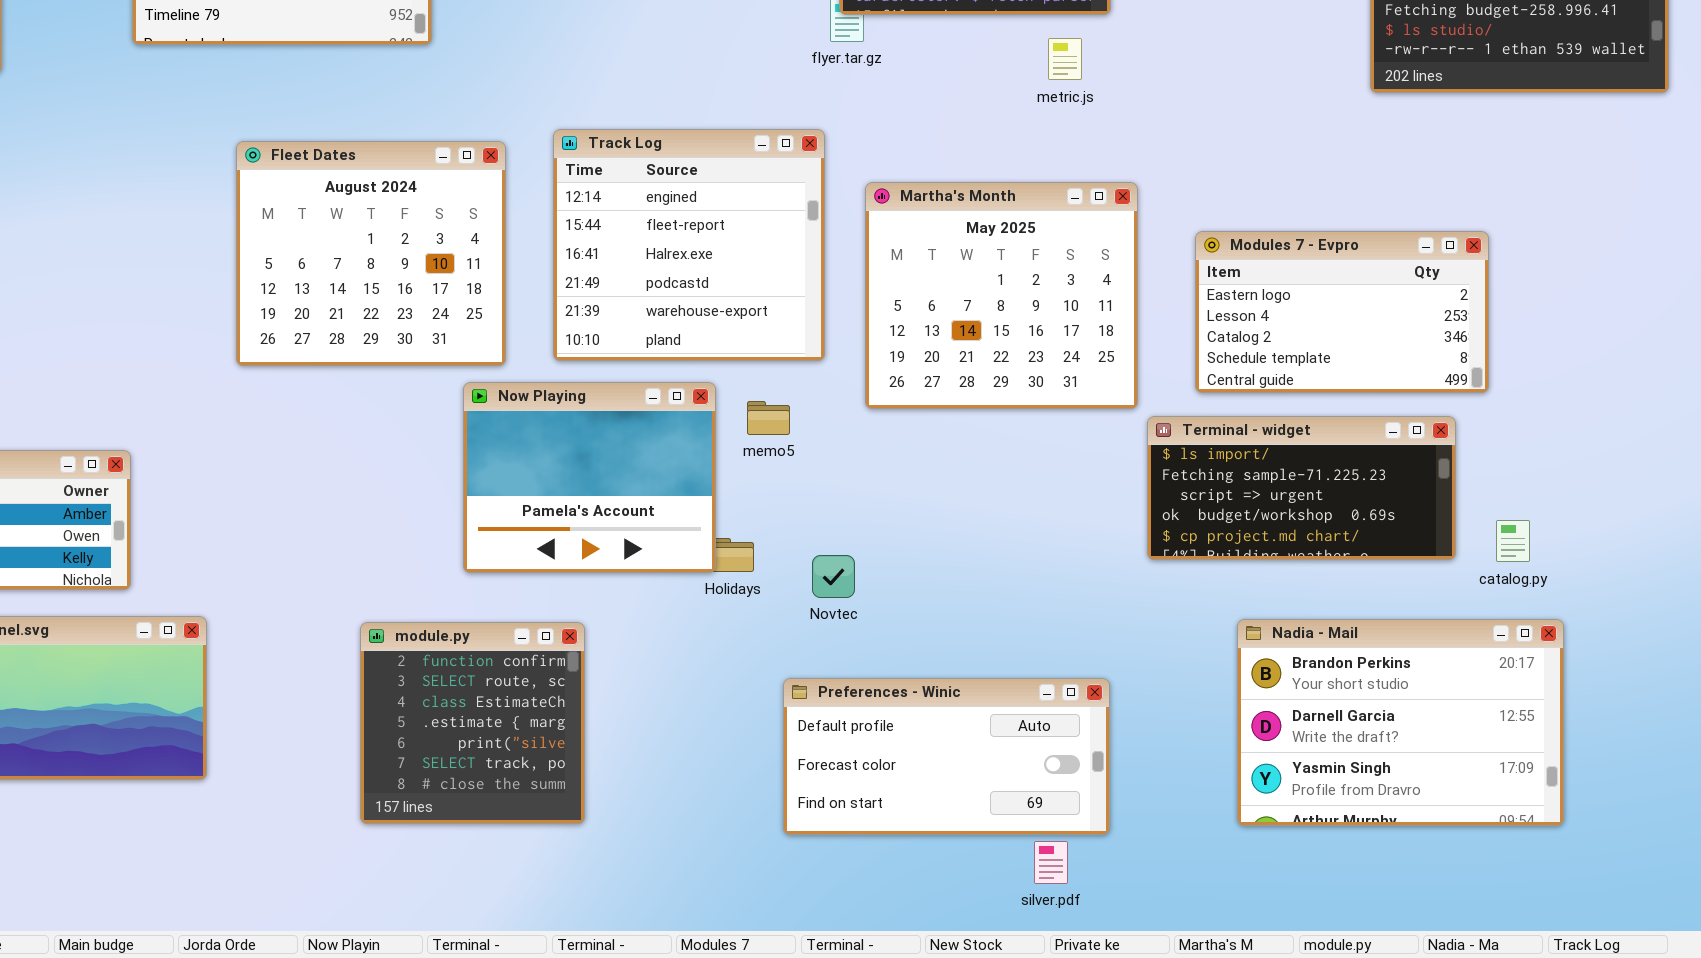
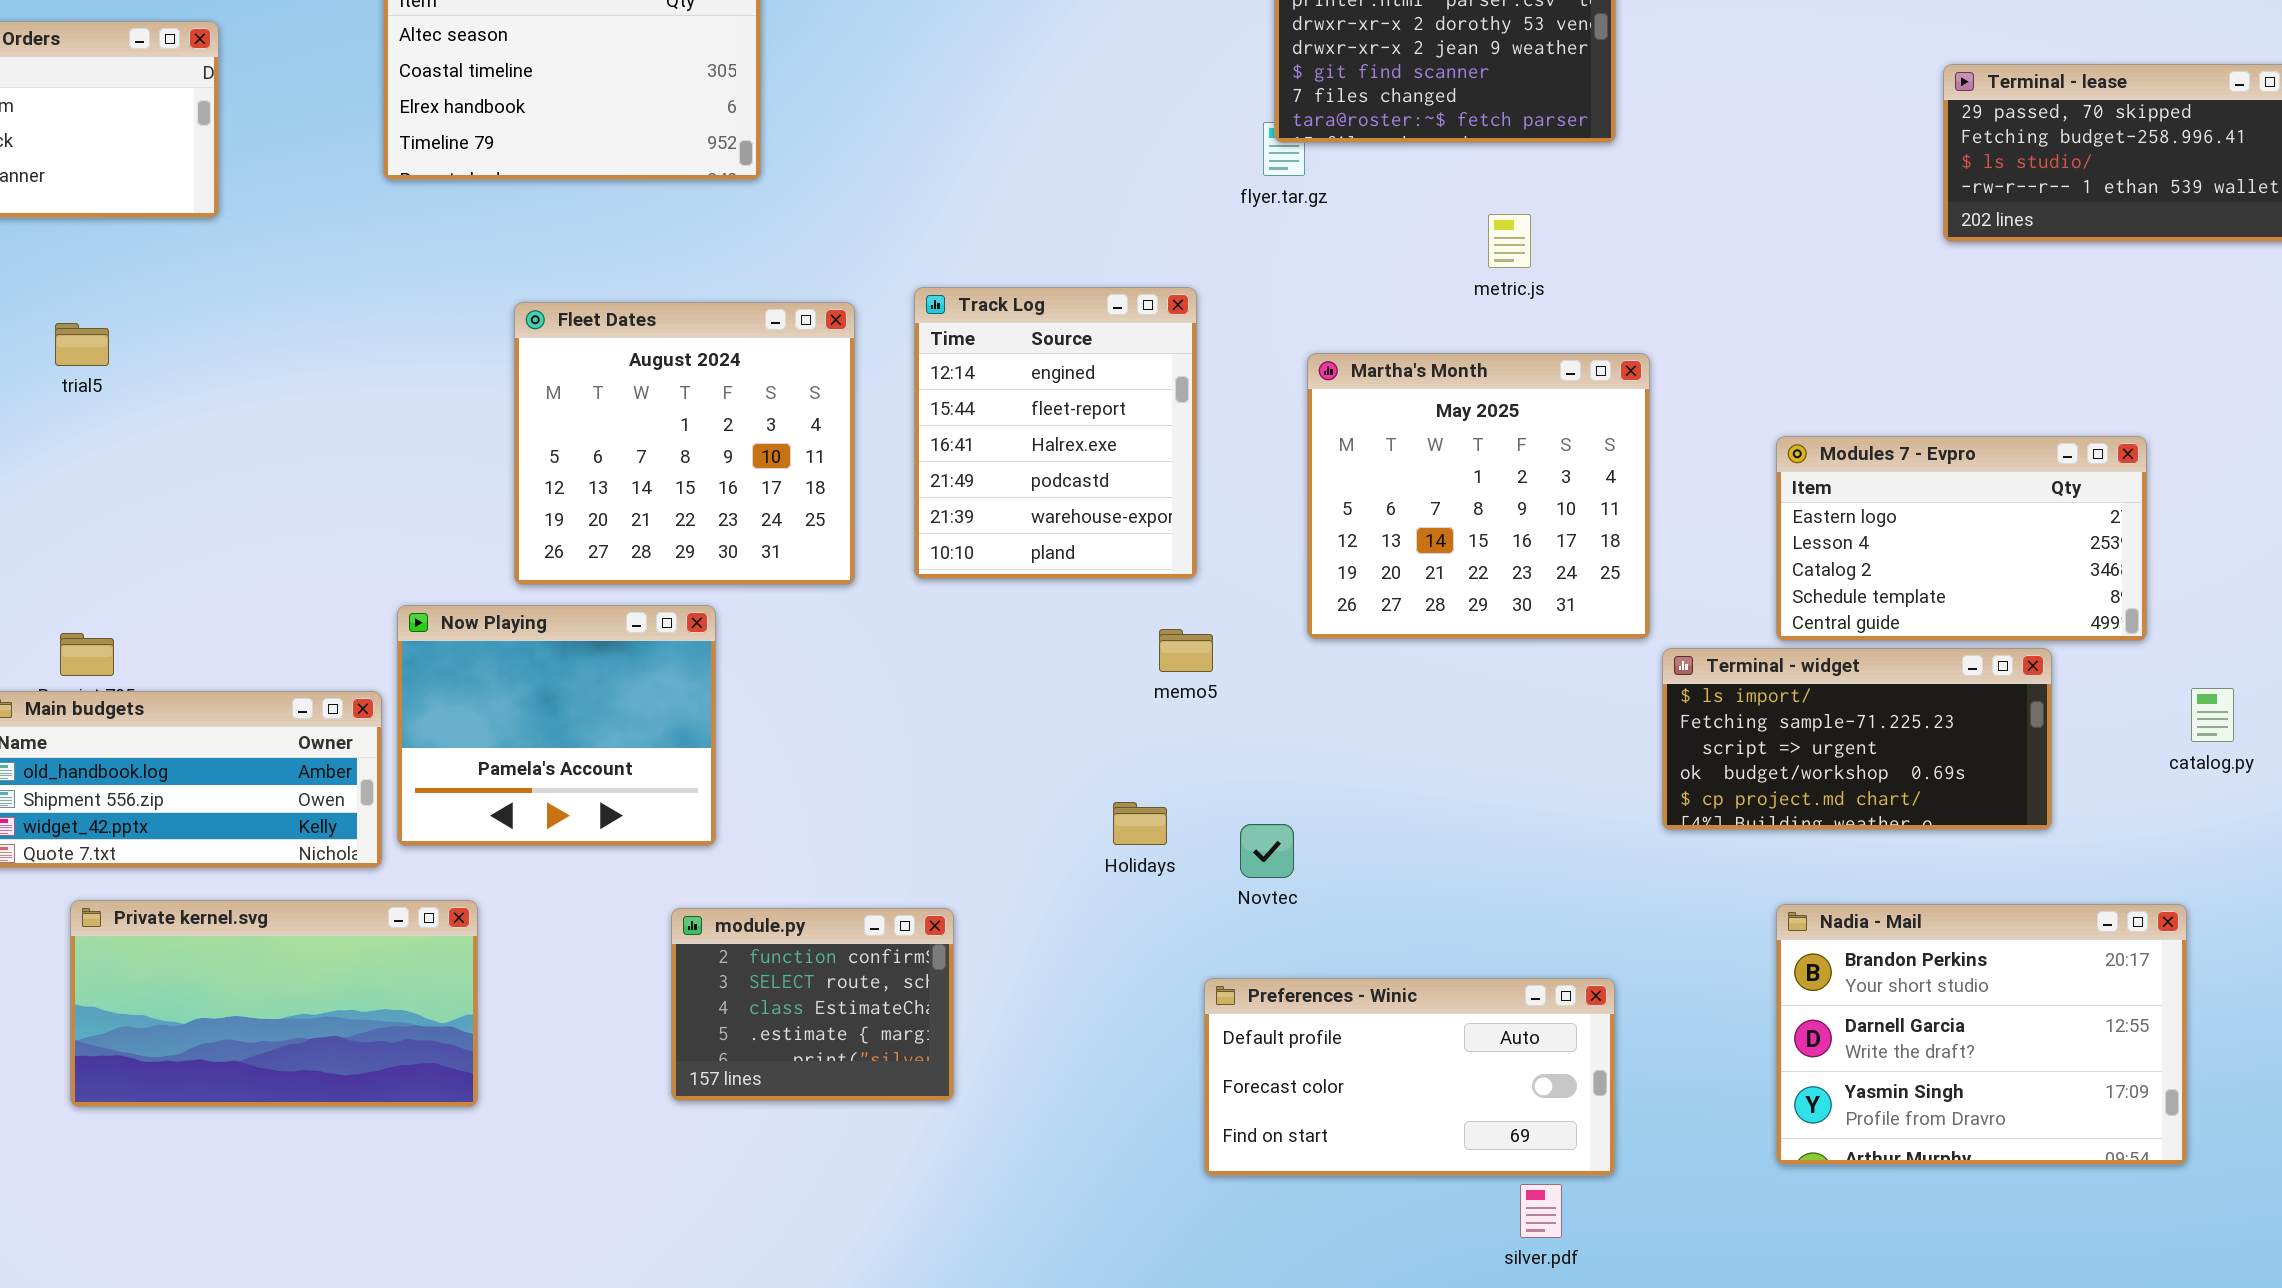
metric.js: [1048,38,1082,80] -> [1488,214,1531,268], moved
Track Log: [553,129,825,361] -> [914,287,1197,579], resized
Modules 7 - Evpro: [1195,231,1489,393] -> [1776,436,2147,641], moved
Now Playing: [463,382,716,573] -> [397,605,716,846], moved
catalog.py: [1496,520,1530,562] -> [2191,688,2234,742], moved
module.py: [360,622,585,824] -> [671,908,954,1101], resized

